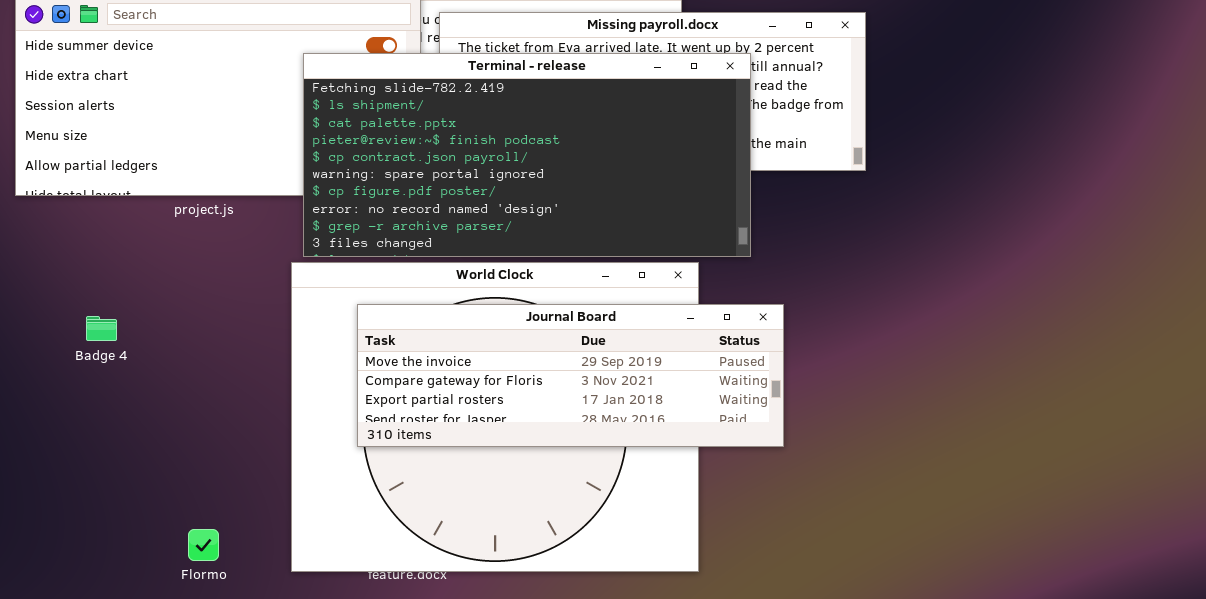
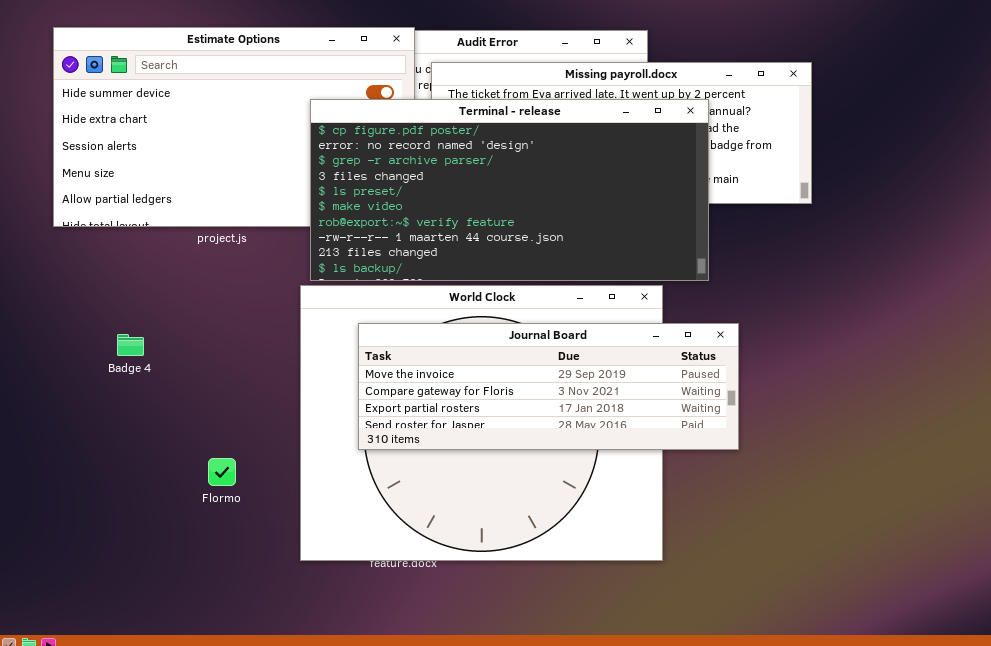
Terminal - release: [303,53,751,257] -> [310,99,709,281], scrolled down 6 rows
Flormo: [188,529,219,561] -> [208,458,236,486], moved

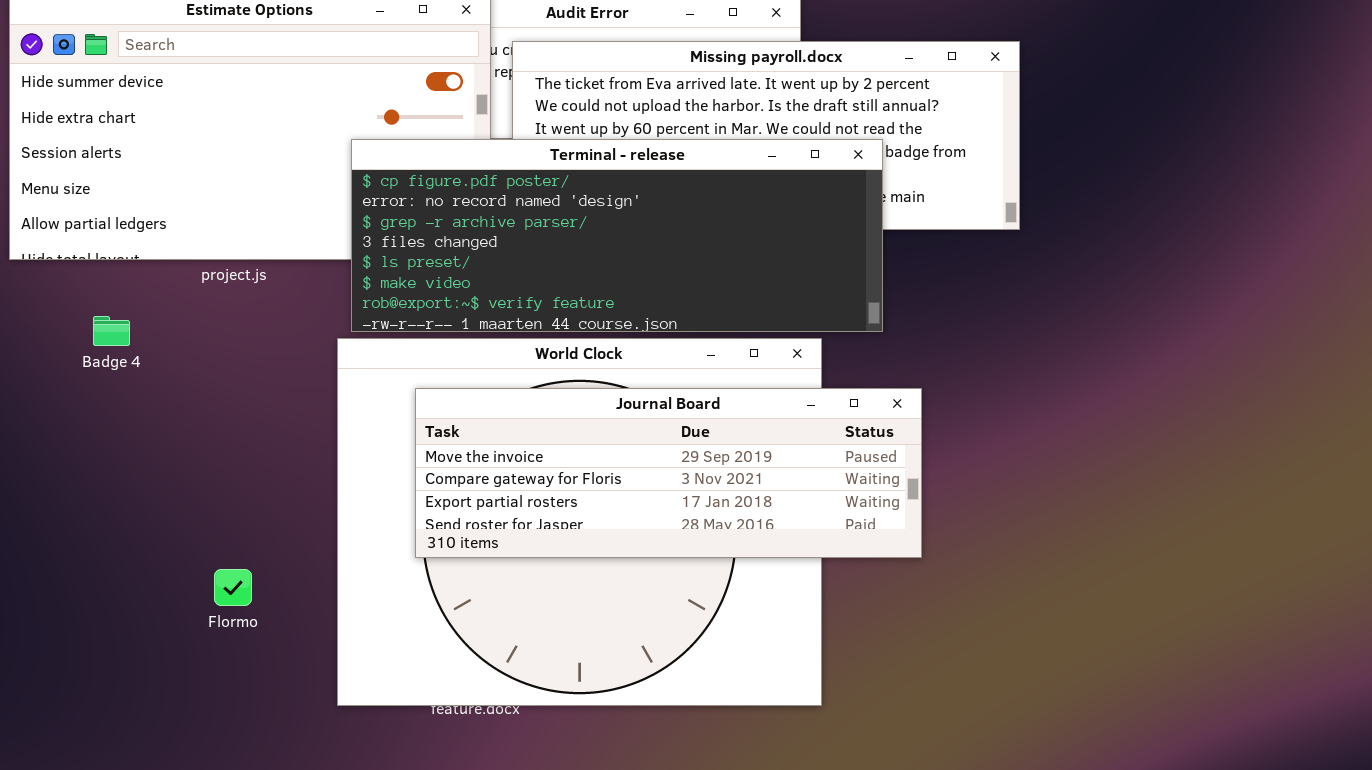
Terminal - release: [310,99,709,281] -> [351,139,883,332], resized
Badge 4: [117,334,144,356] -> [93,316,130,346], moved

